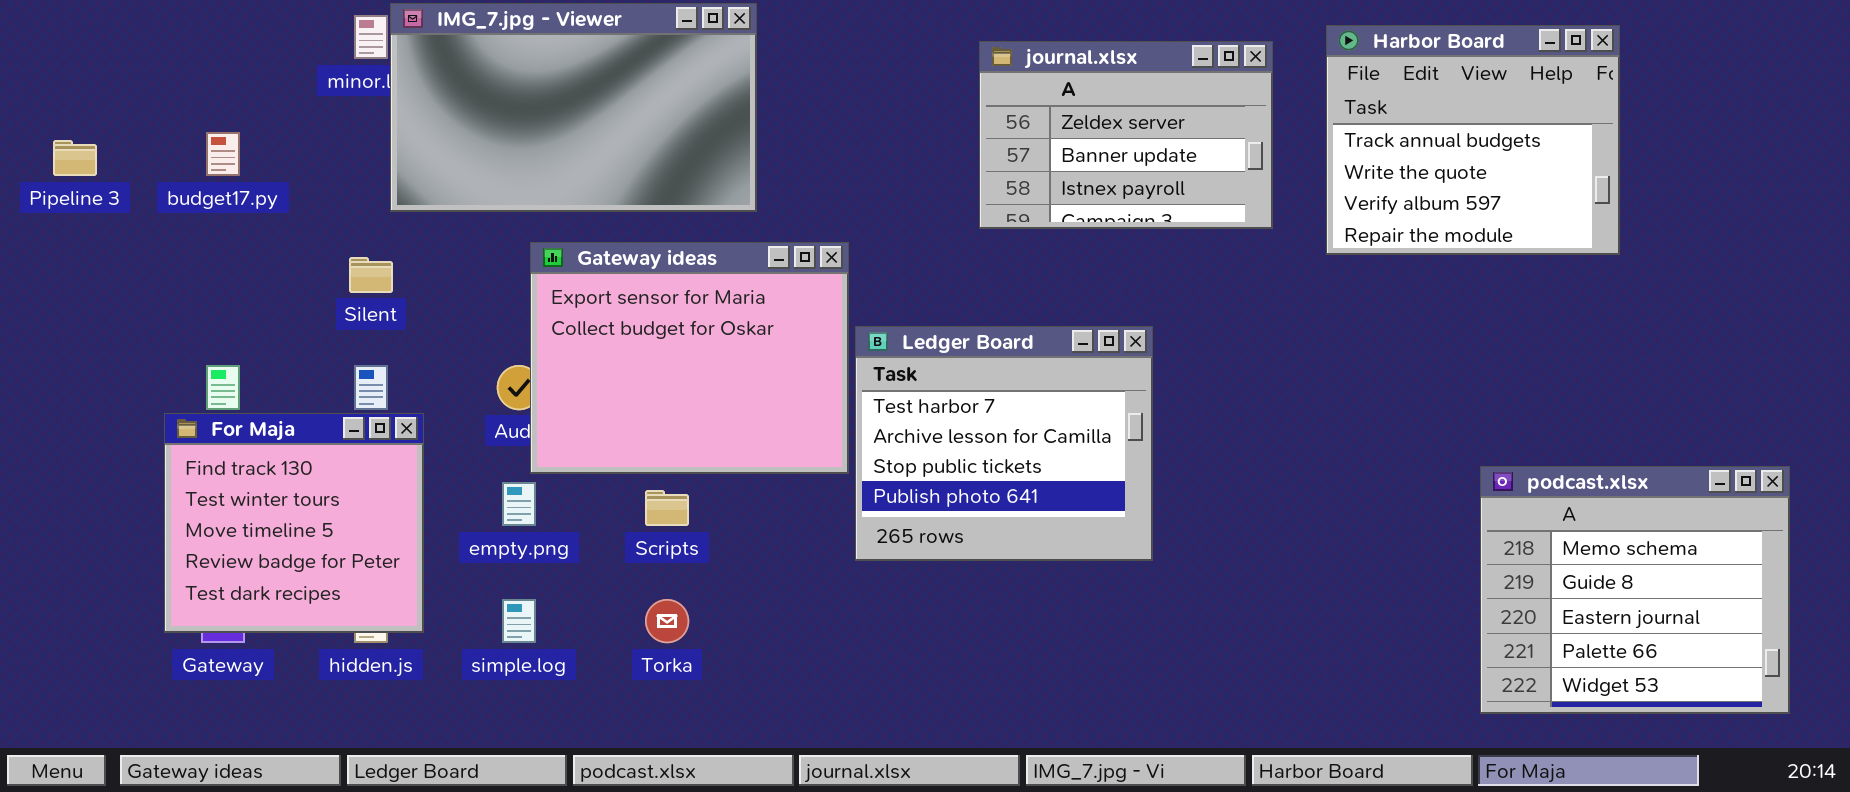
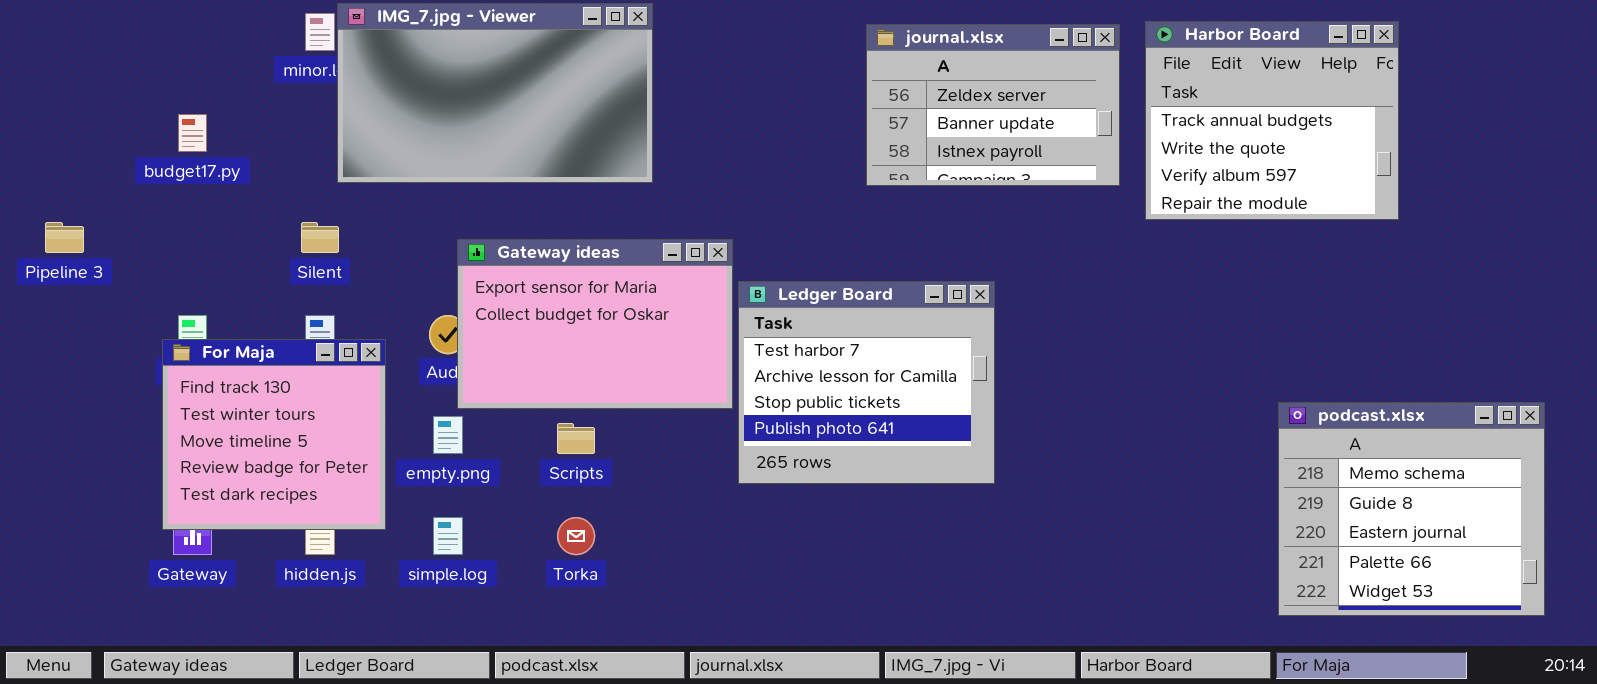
journal.xlsx: [979,41,1273,229] -> [866,24,1120,186], moved
Pipeline 3: [53,140,97,176] -> [45,222,84,253], moved
Gateway ideas: [530,242,849,474] -> [457,239,733,409], resized
For Maja: [164,413,424,633] -> [162,339,386,530], moved

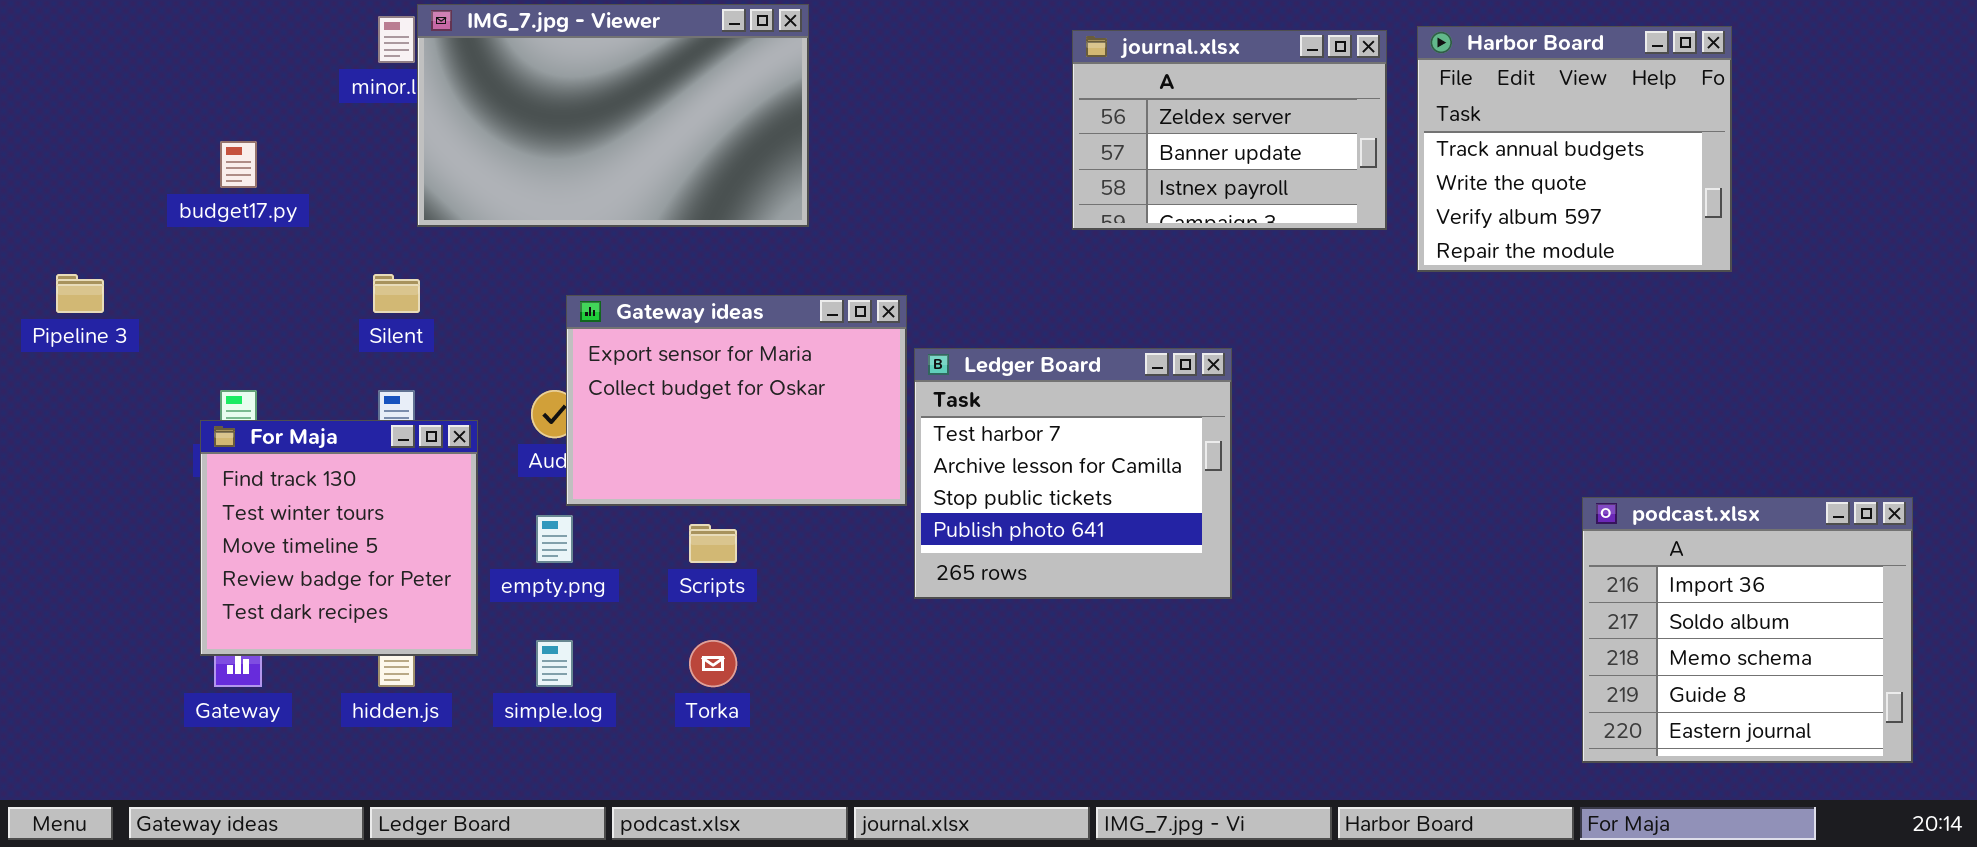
podcast.xlsx: [1278,402,1545,616] -> [1582,497,1913,763], scrolled up 2 rows

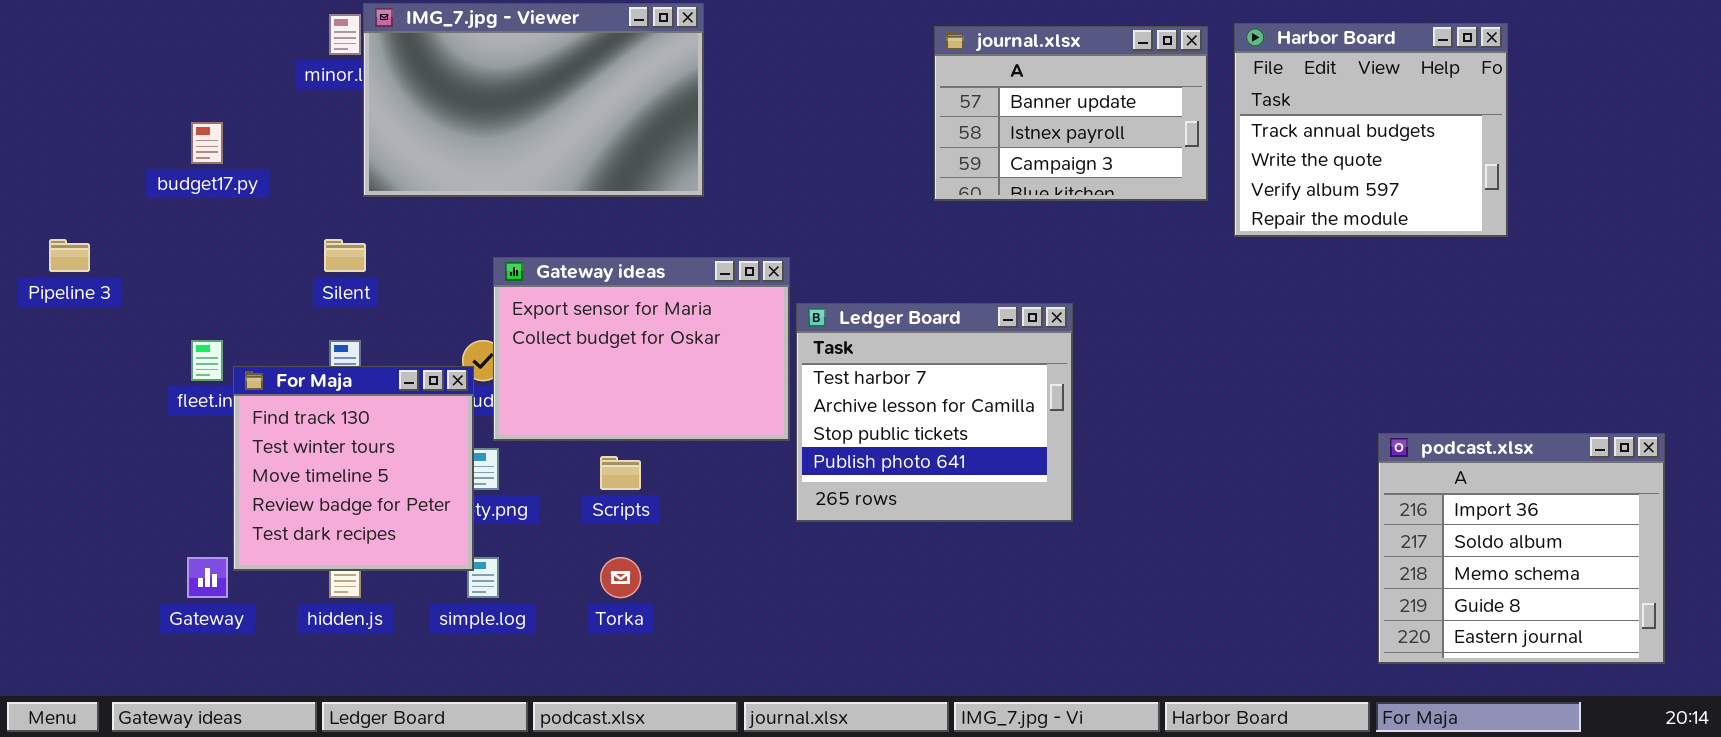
journal.xlsx: [1072,30,1387,230] -> [934,26,1208,201], scrolled down 1 row
For Maja: [200,420,478,656] -> [233,366,474,571], moved

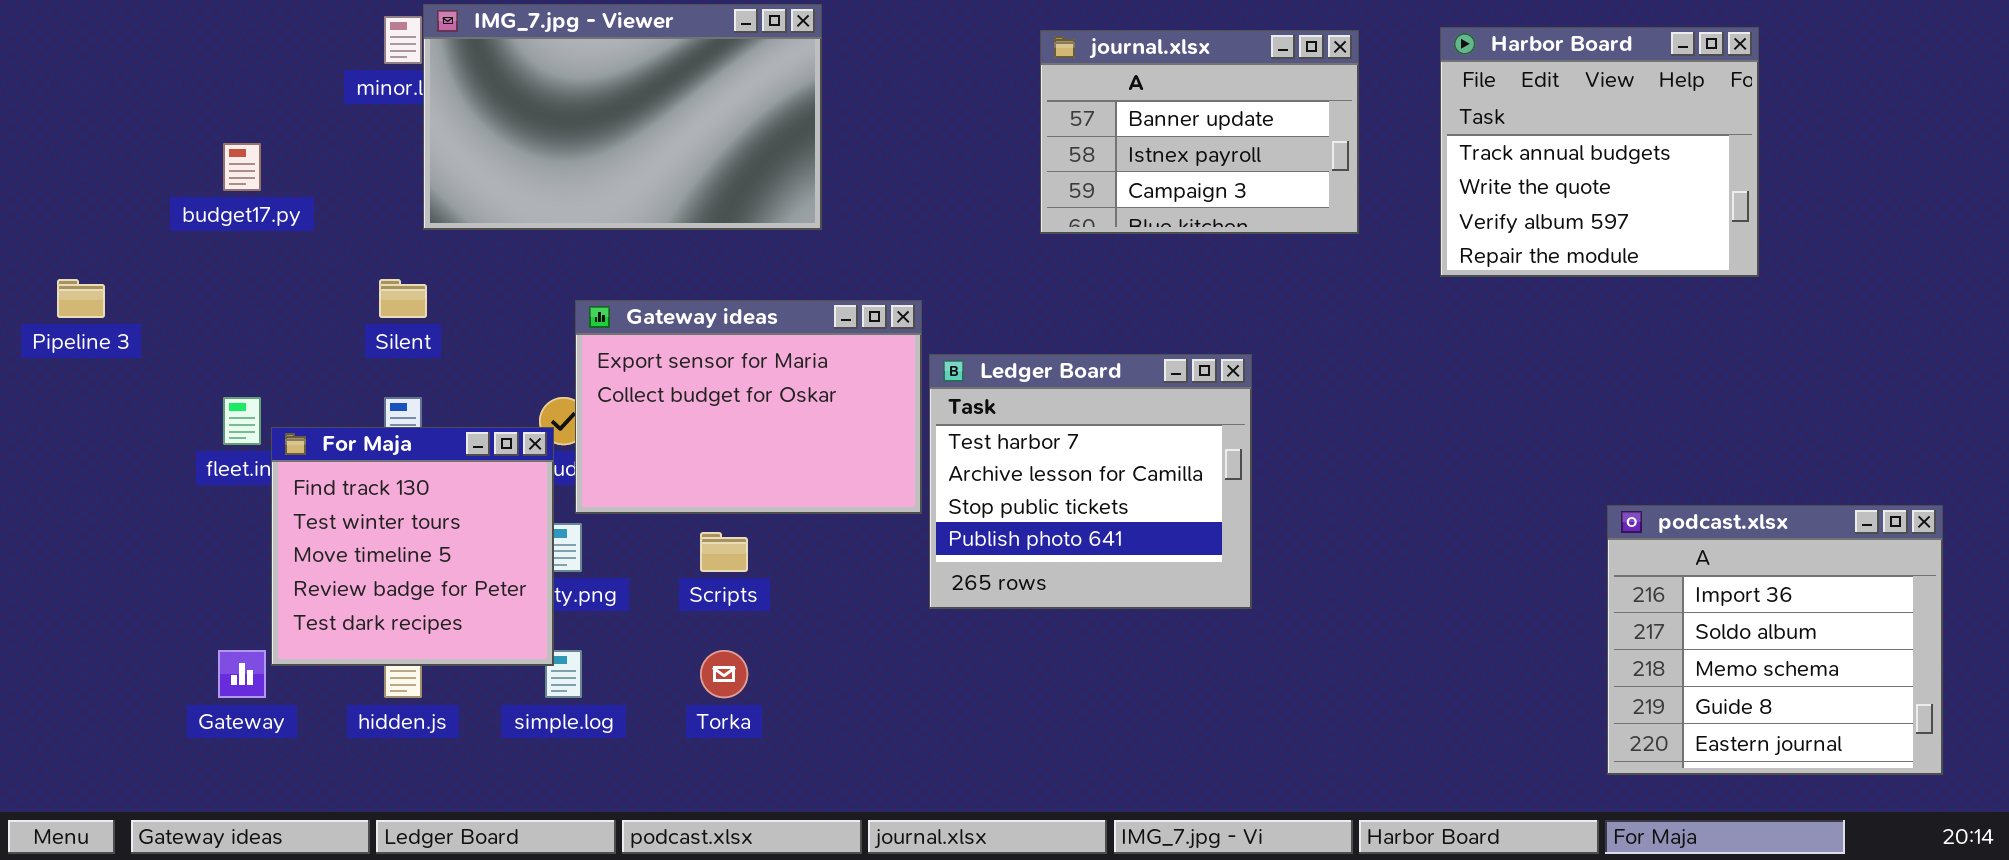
journal.xlsx: [934,26,1208,201] -> [1040,30,1359,234], moved

